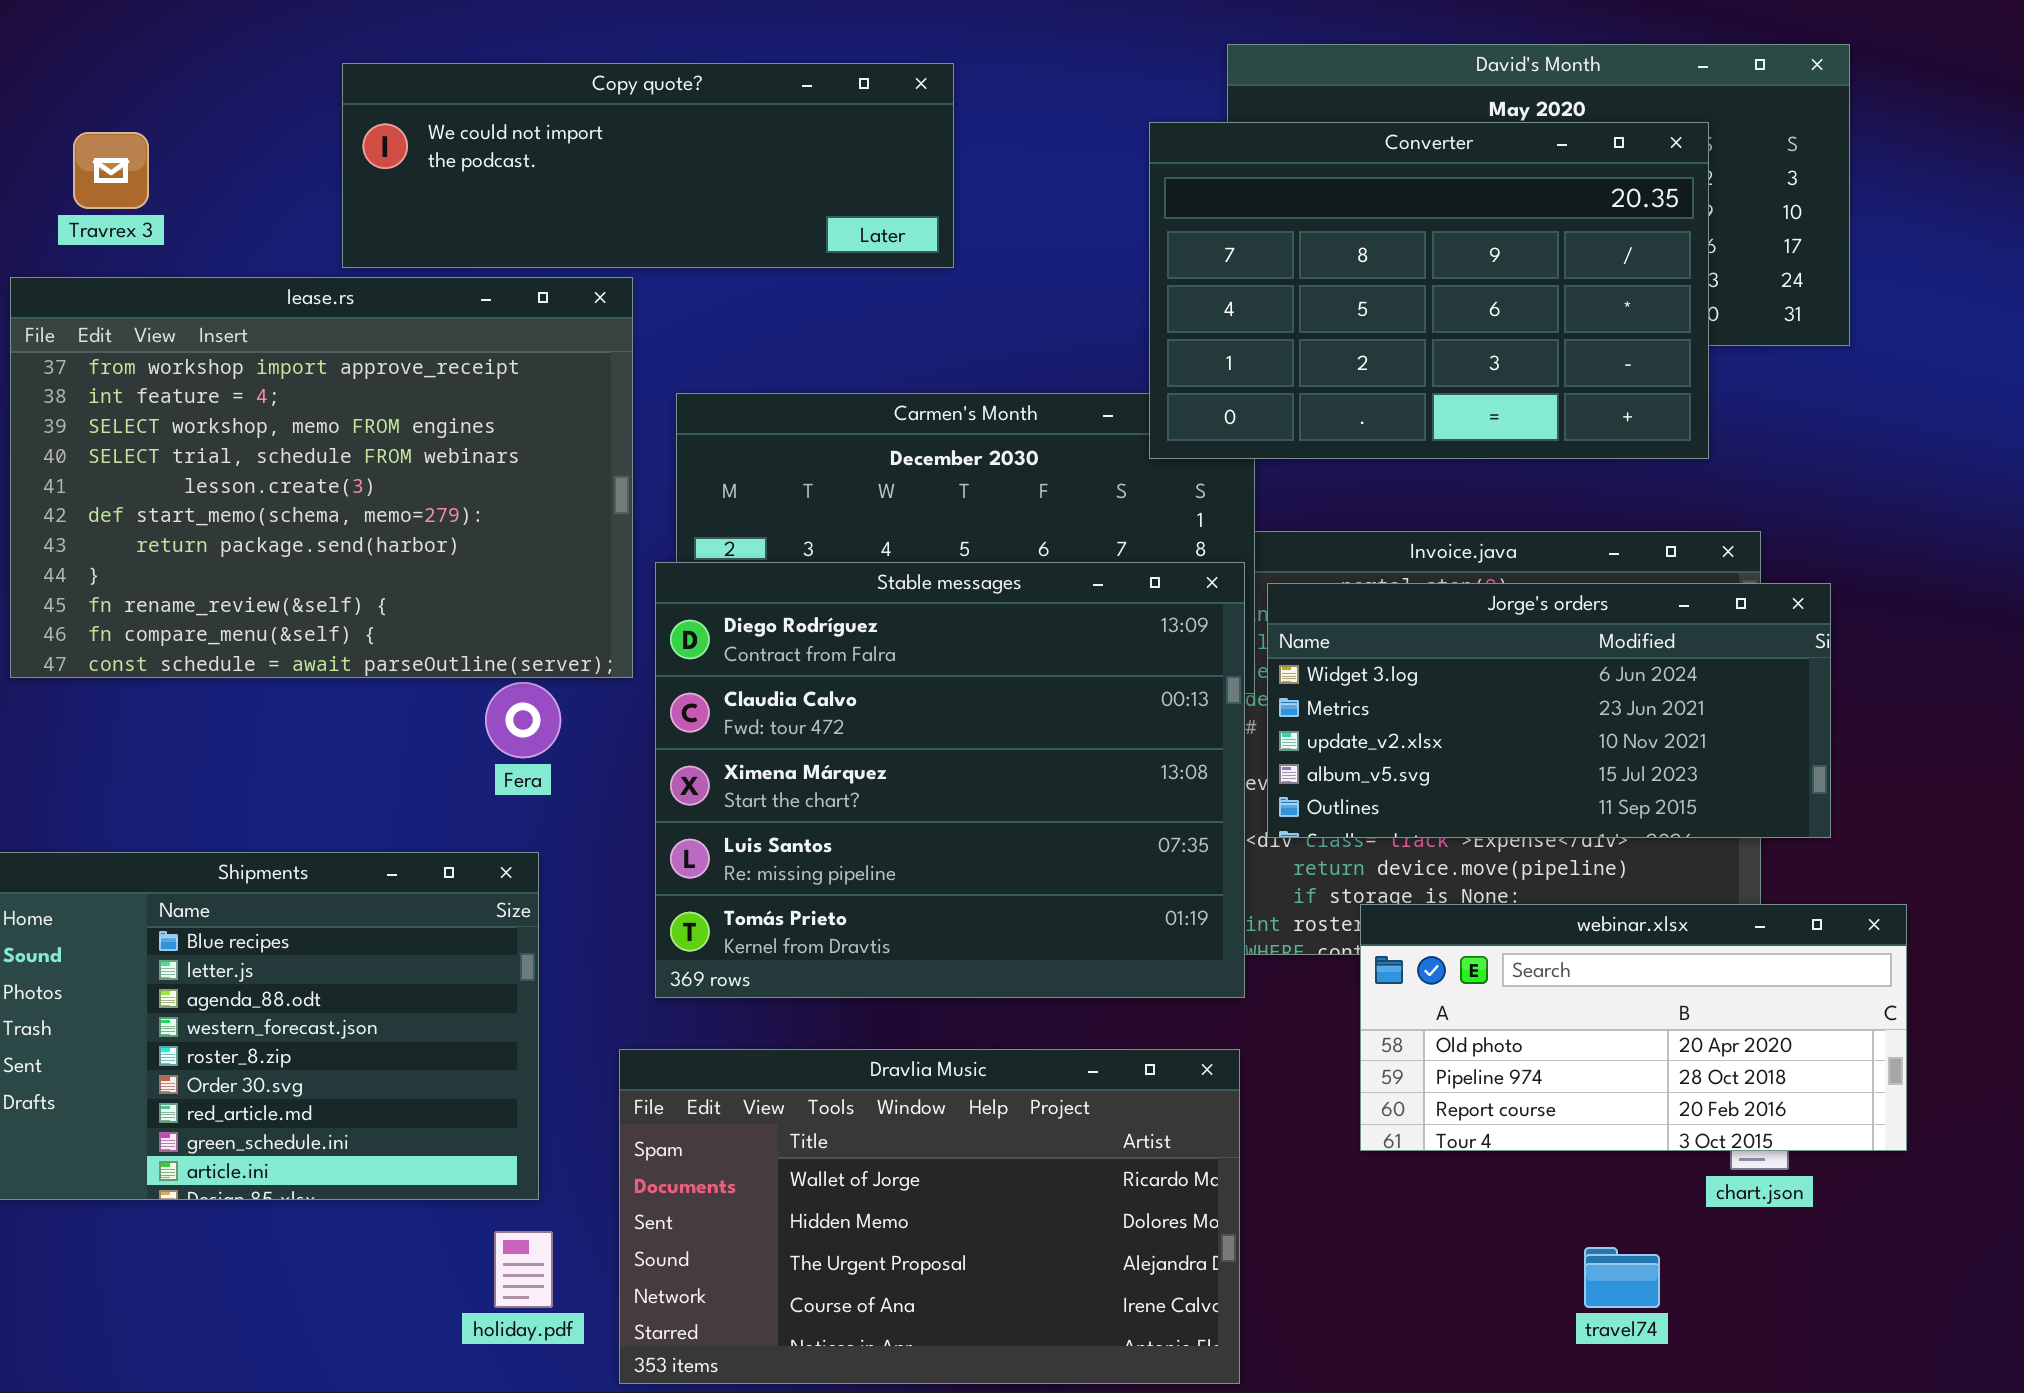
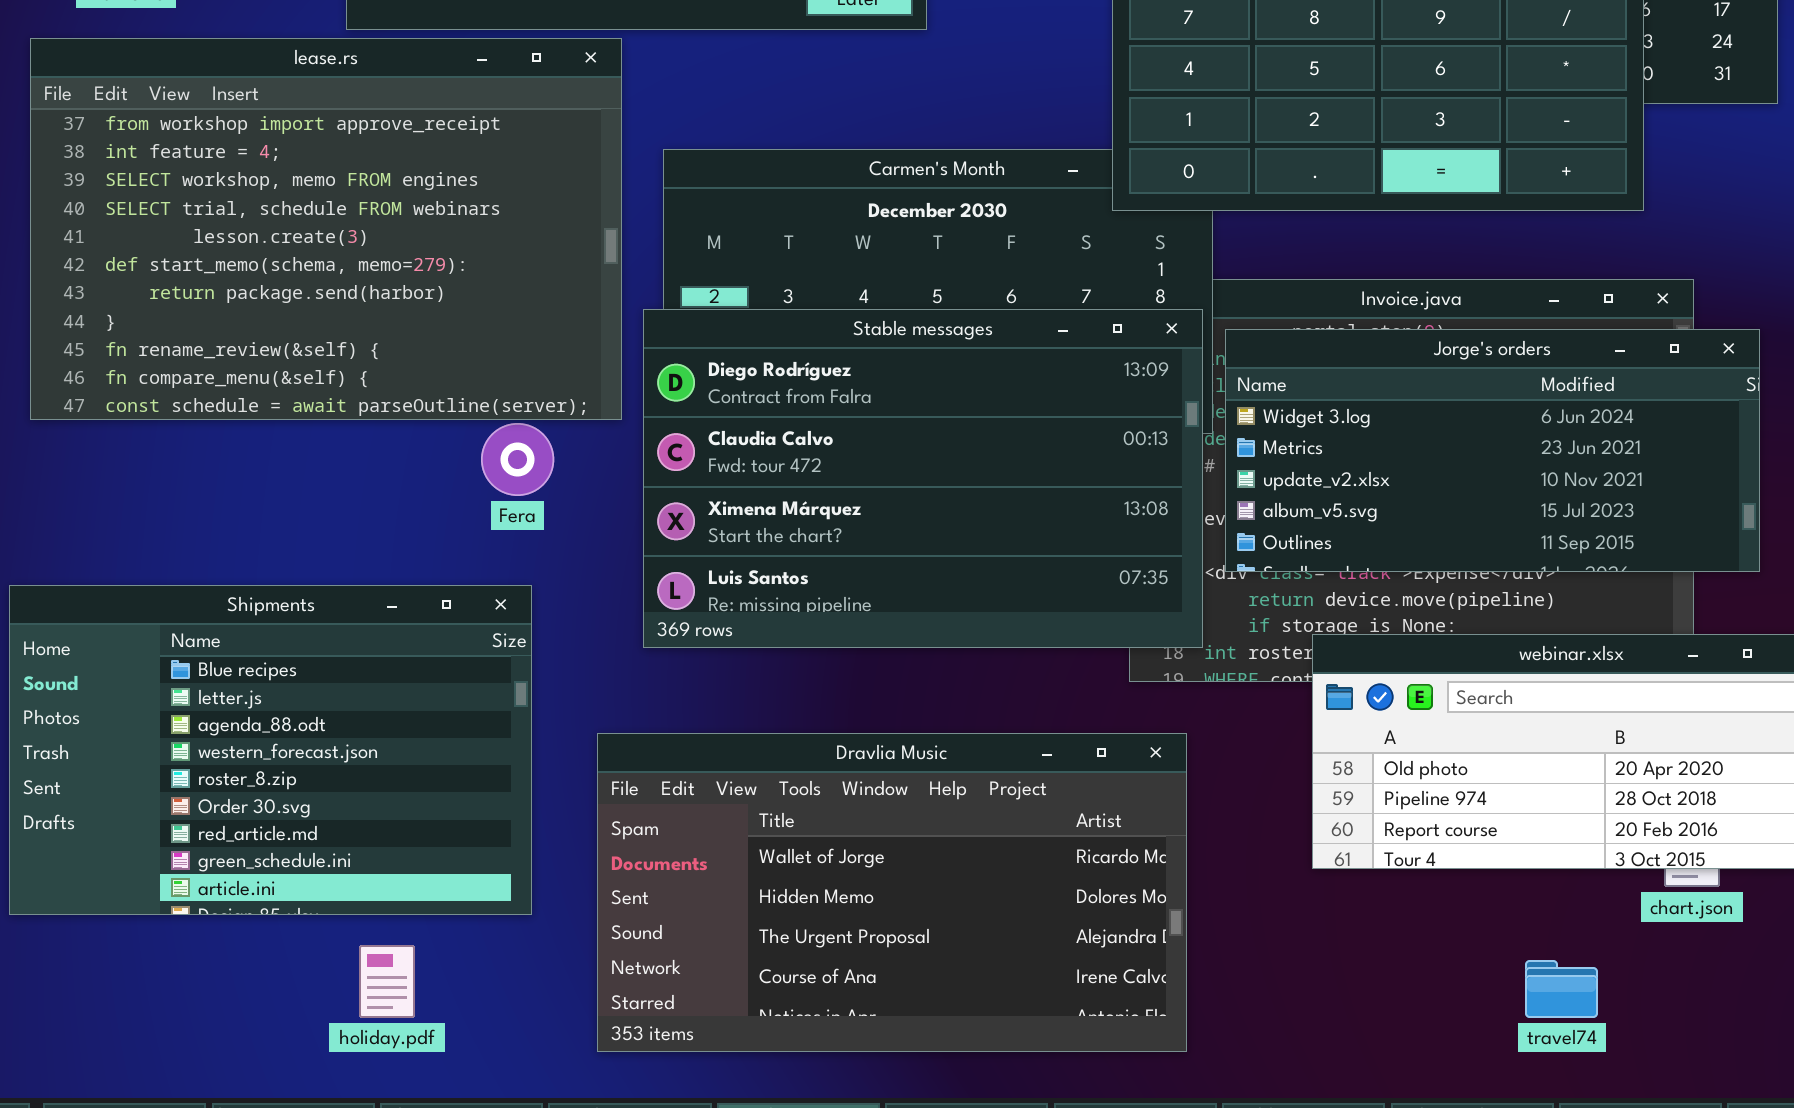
Stable messages: [655,562,1245,998] -> [643,309,1203,648], resized
Dravlia Music: [619,1049,1240,1384] -> [597,733,1187,1052], moved
holiday.pdf: [494,1231,553,1308] -> [359,945,415,1018], moved

